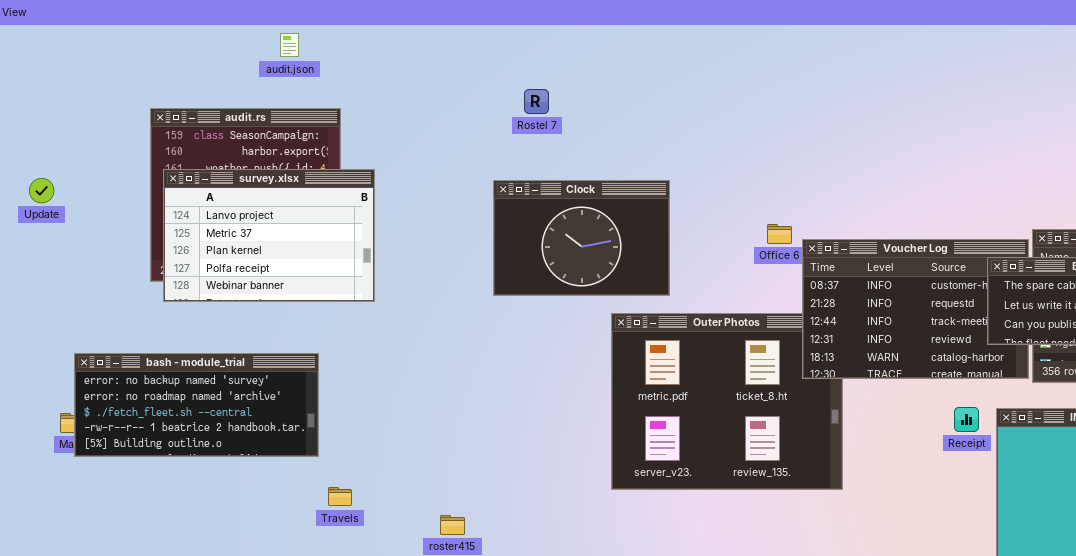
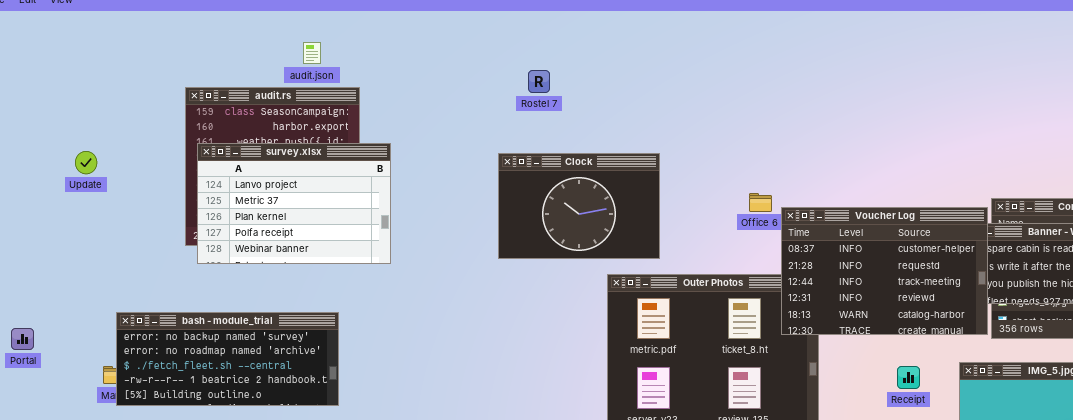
audit.json: [280,33,299,57] -> [303,42,321,64], moved
Voucher Log: [802,239,1029,379] -> [781,207,988,335], raised
Receipt: [954,407,979,432] -> [897,366,920,389], moved

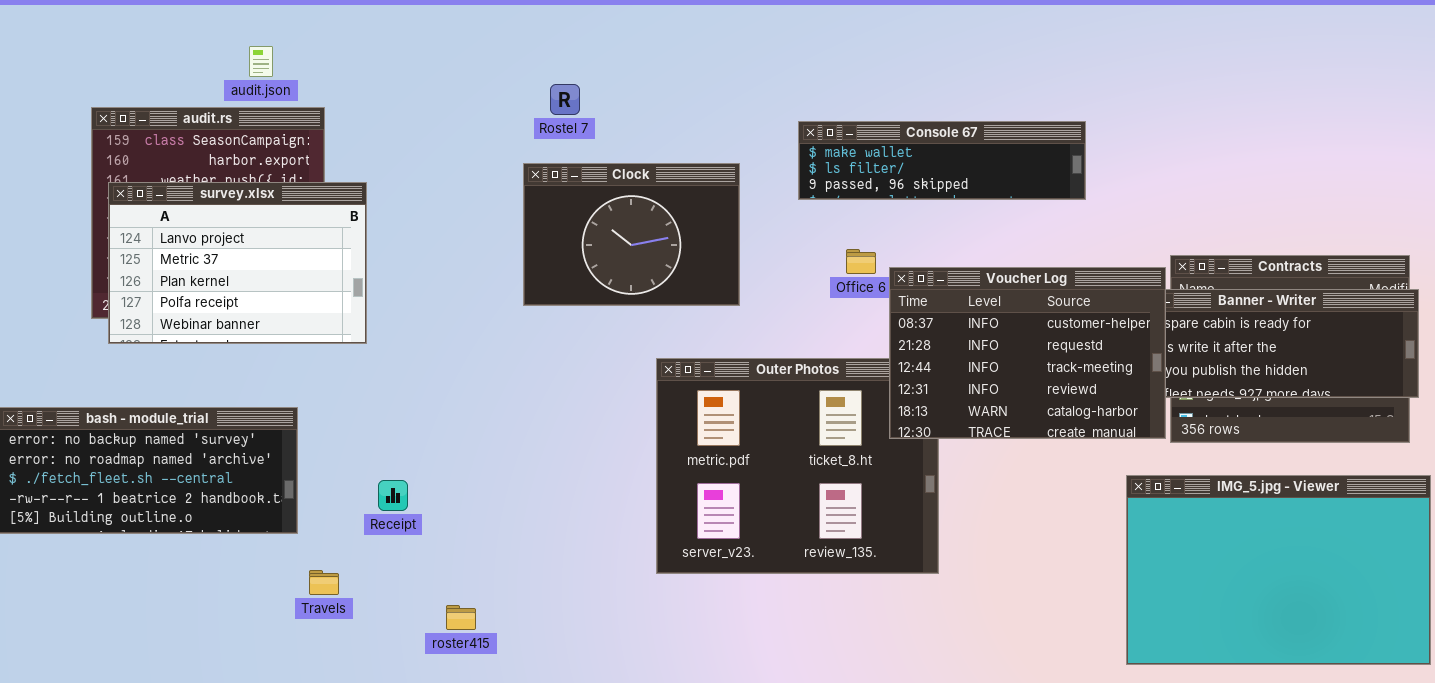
Console 67: none -> [798,121,1086,200], opened
Clock: [498,153,660,259] -> [523,163,740,306], moved
Receipt: [897,366,920,389] -> [378,480,408,511], moved

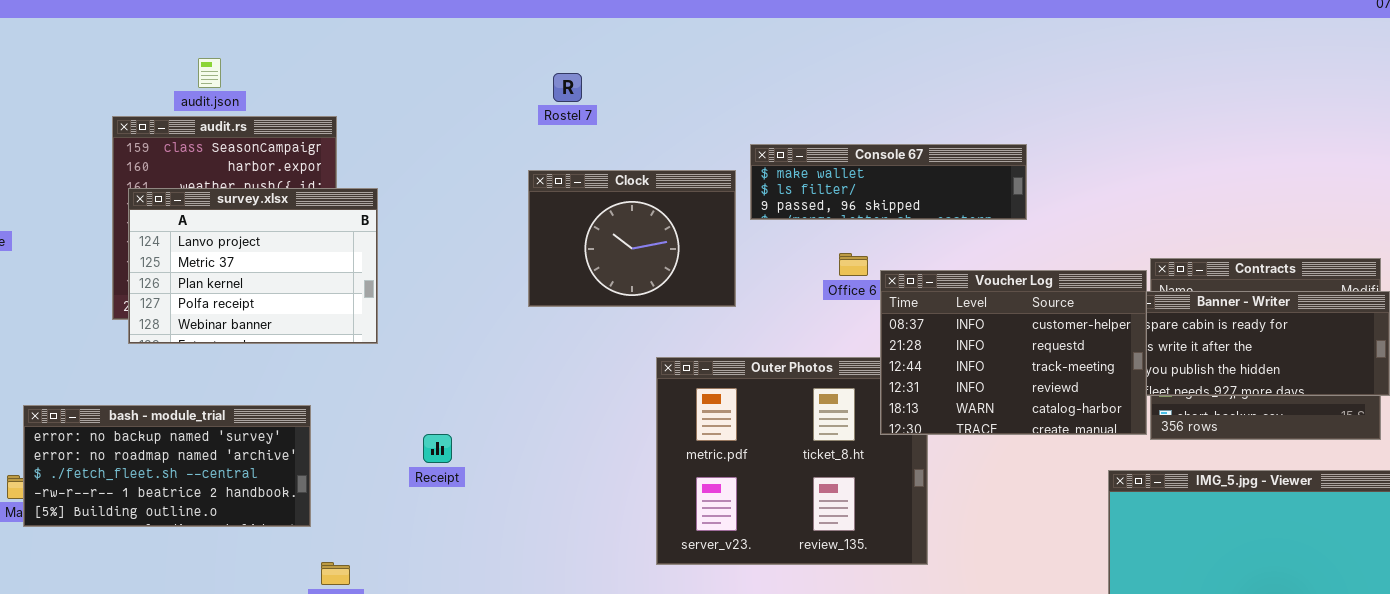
audit.json: [249,46,273,77] -> [198,58,221,88], moved
Rostel 7: [550,84,580,115] -> [553,73,582,102], moved
Console 67: [798,121,1086,200] -> [750,144,1027,220], moved
Receipt: [378,480,408,511] -> [423,434,452,463], moved

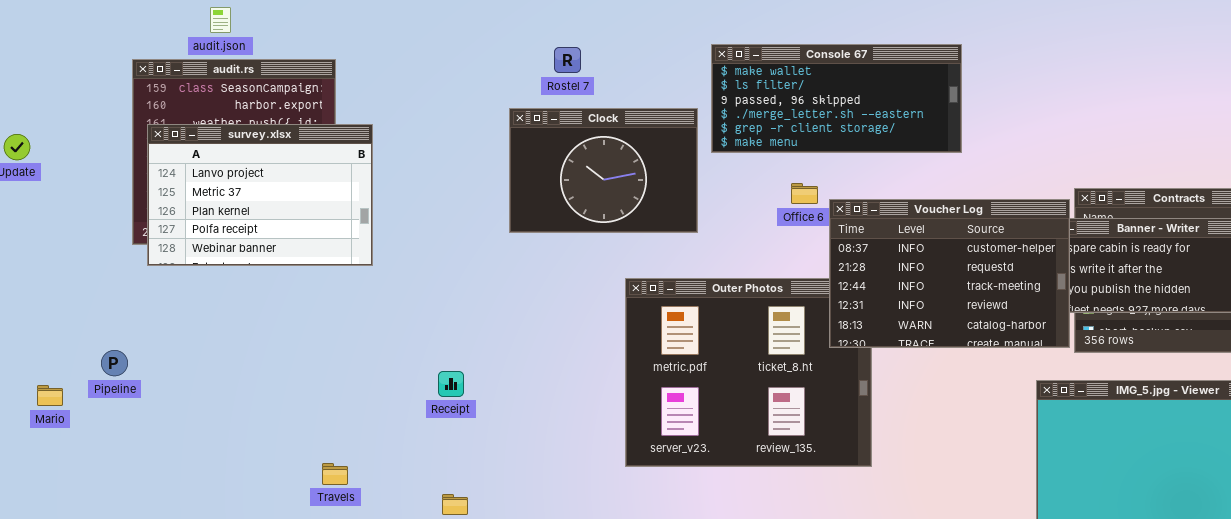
Rostel 7: [553,73,582,102] -> [554,47,581,73], moved
Console 67: [750,144,1027,220] -> [711,44,962,153], resized
bash - module_trial: [23,405,311,527] -> none, closed
Receipt: [423,434,452,463] -> [438,371,464,397], moved

